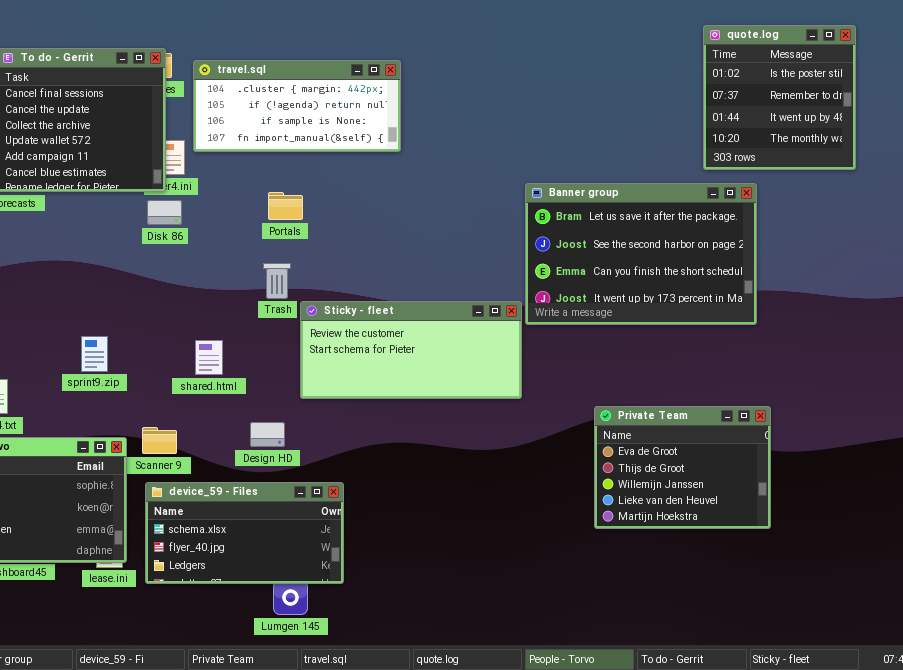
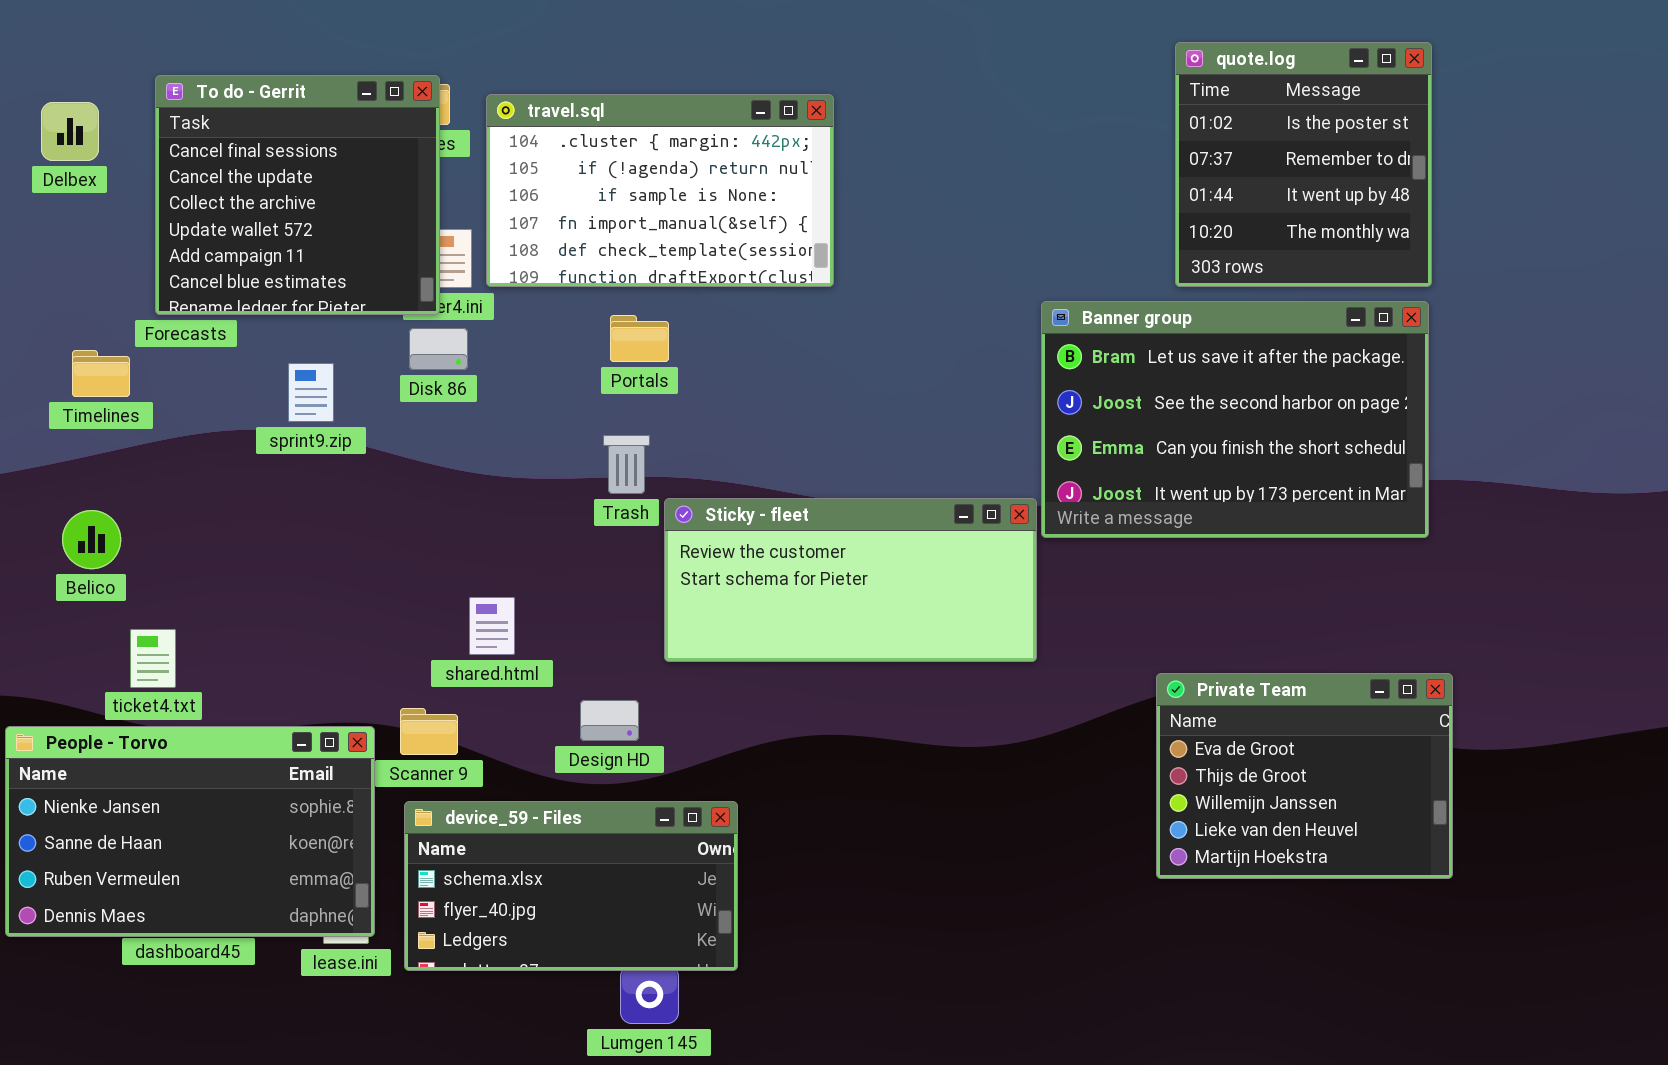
quote.log: [703,25,856,170] -> [1175,42,1432,287], moved
travel.sql: [193,60,401,152] -> [486,94,834,287], resized
sprint9.zip: [81,336,108,372] -> [288,363,334,422], moved
shared.html: [195,340,223,375] -> [469,597,515,655], moved

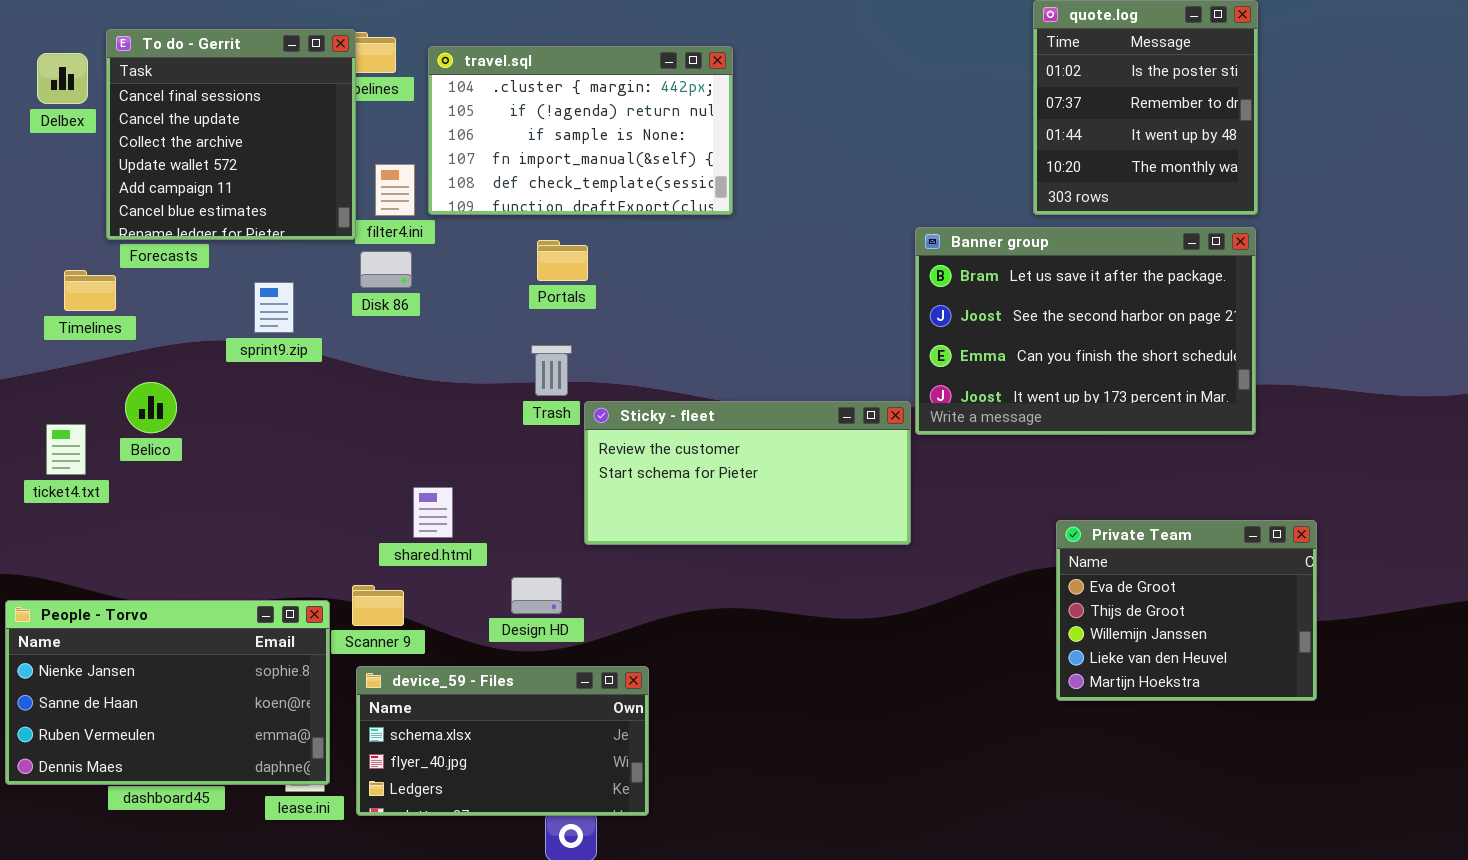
To do - Gerrit: [155,75,440,315] -> [106,29,356,240], moved
Belico: [62,510,121,569] -> [125,382,177,433], moved
ticket4.txt: [130,629,176,688] -> [46,424,86,475], moved
Private Team: [1156,673,1453,879] -> [1056,520,1317,701], moved

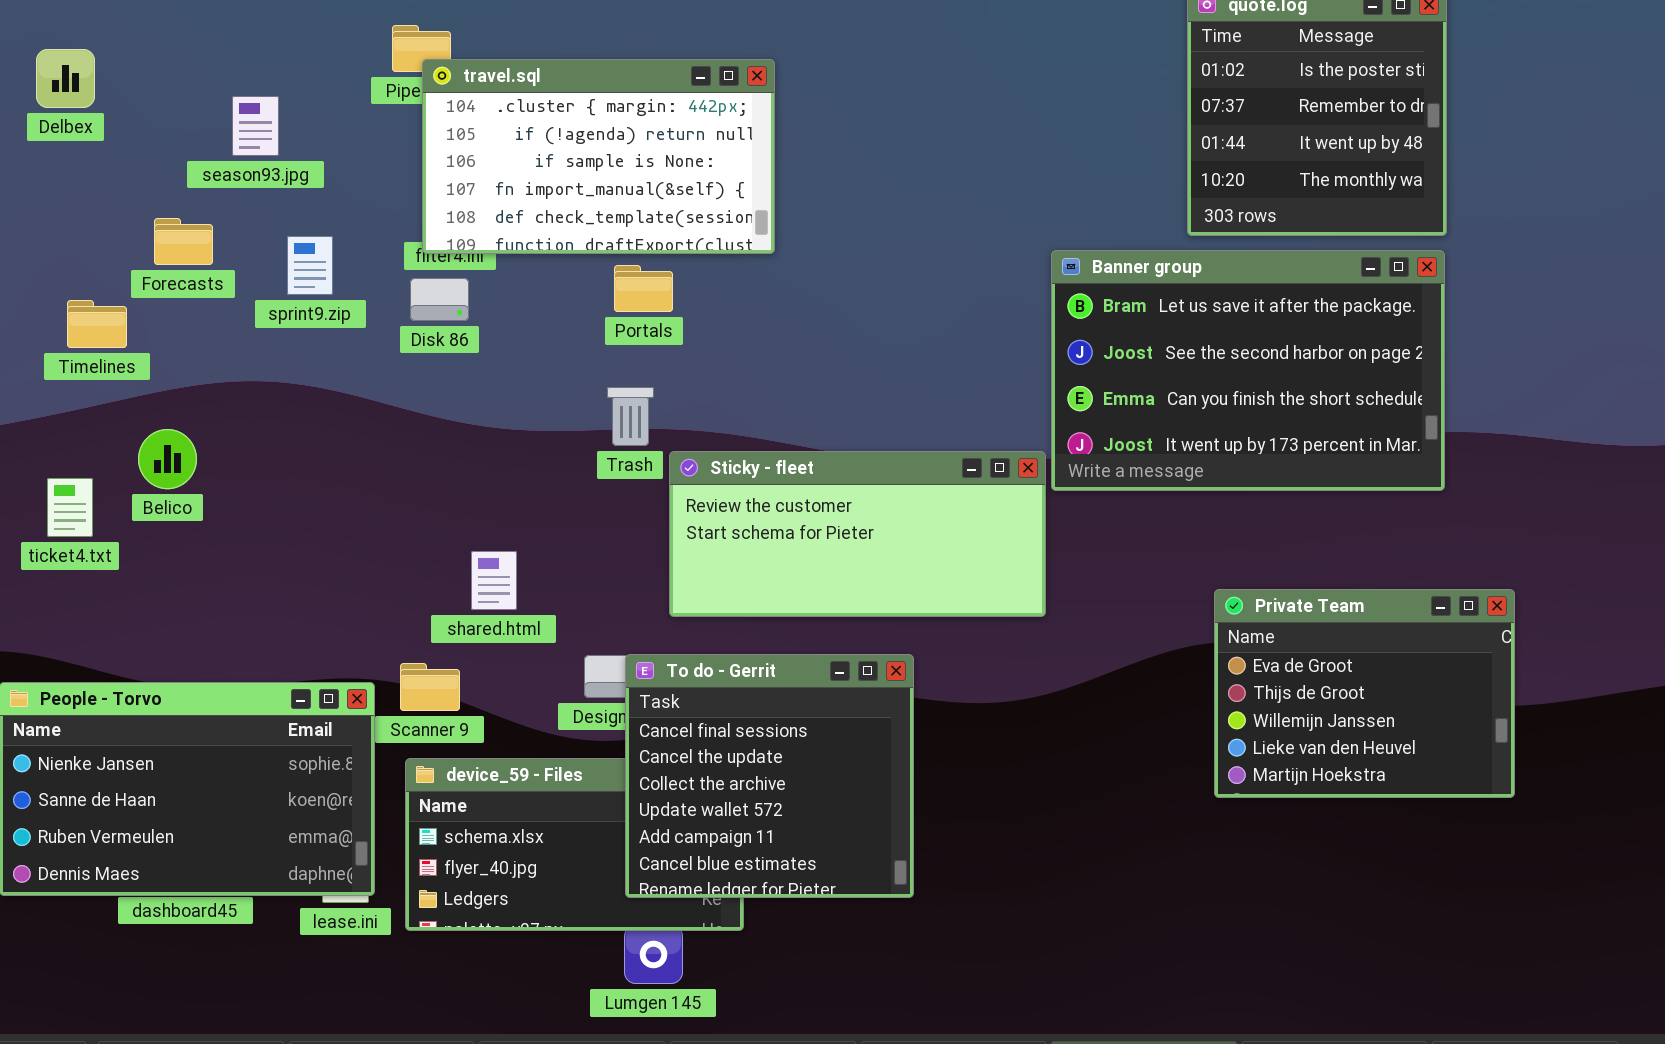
To do - Gerrit: [106,29,356,240] -> [625,654,914,898], moved
travel.sql: [428,46,733,215] -> [422,59,775,254], moved
sprint9.zip: [254,282,294,333] -> [287,236,333,295], moved

